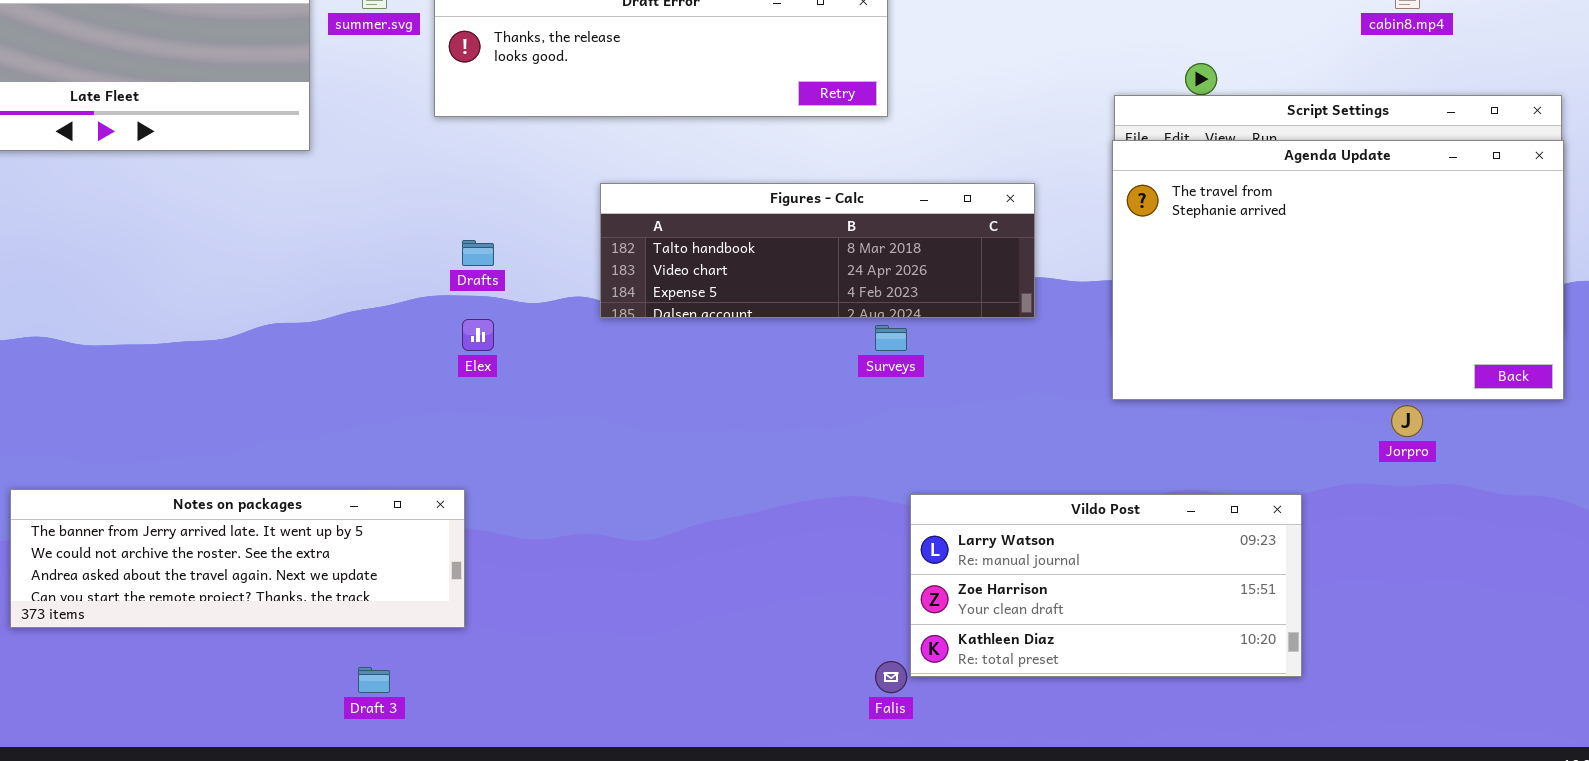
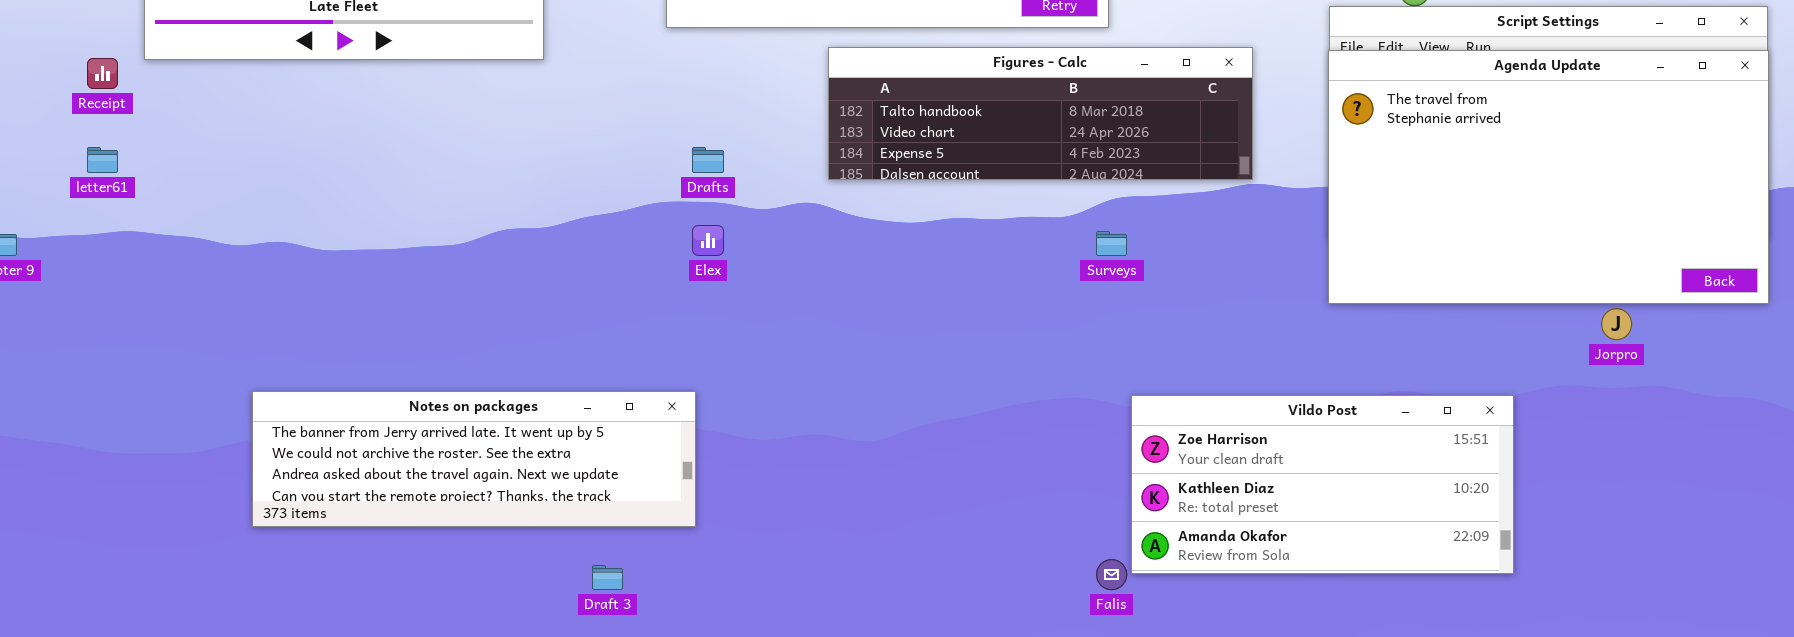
Figures - Calc: [600,183,1035,318] -> [828,47,1253,180], moved
Vildo Post: [910,494,1302,677] -> [1131,395,1514,574], scrolled down 1 row

